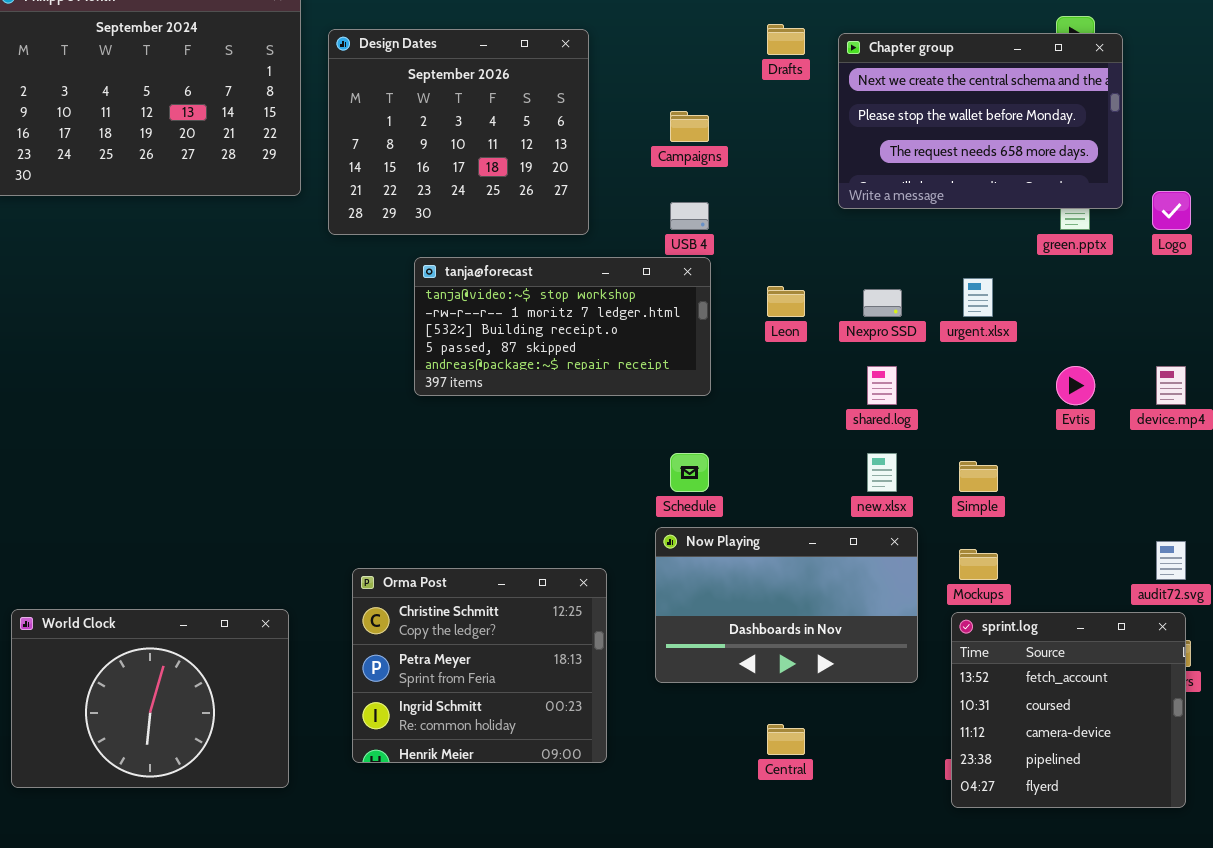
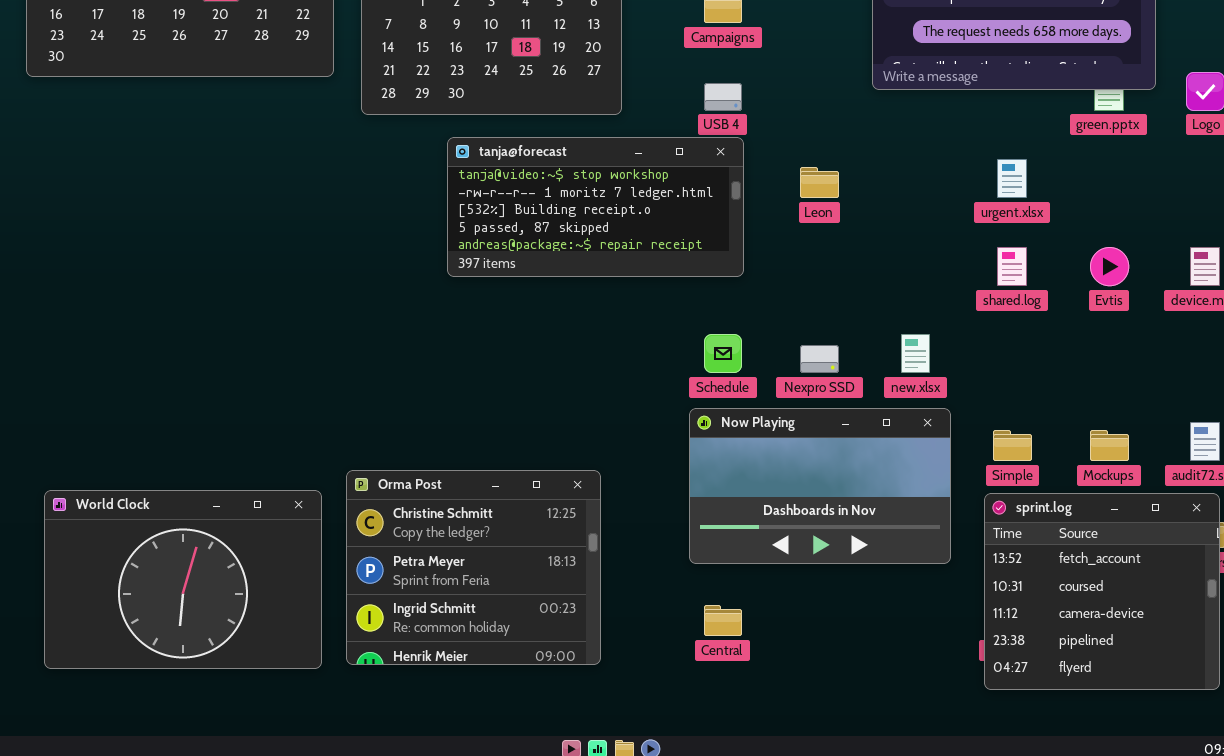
Nexpro SSD: [863,289,902,317] -> [800,345,839,373], moved
shared.log: [867,366,897,405] -> [997,247,1027,286], moved
Simple: [959,461,998,492] -> [993,430,1032,461], moved
Mockups: [959,549,998,580] -> [1090,430,1129,461], moved
Orma Post: [352,568,607,763] -> [346,470,601,665], moved
Central: [767,724,805,755] -> [704,605,742,636], moved

